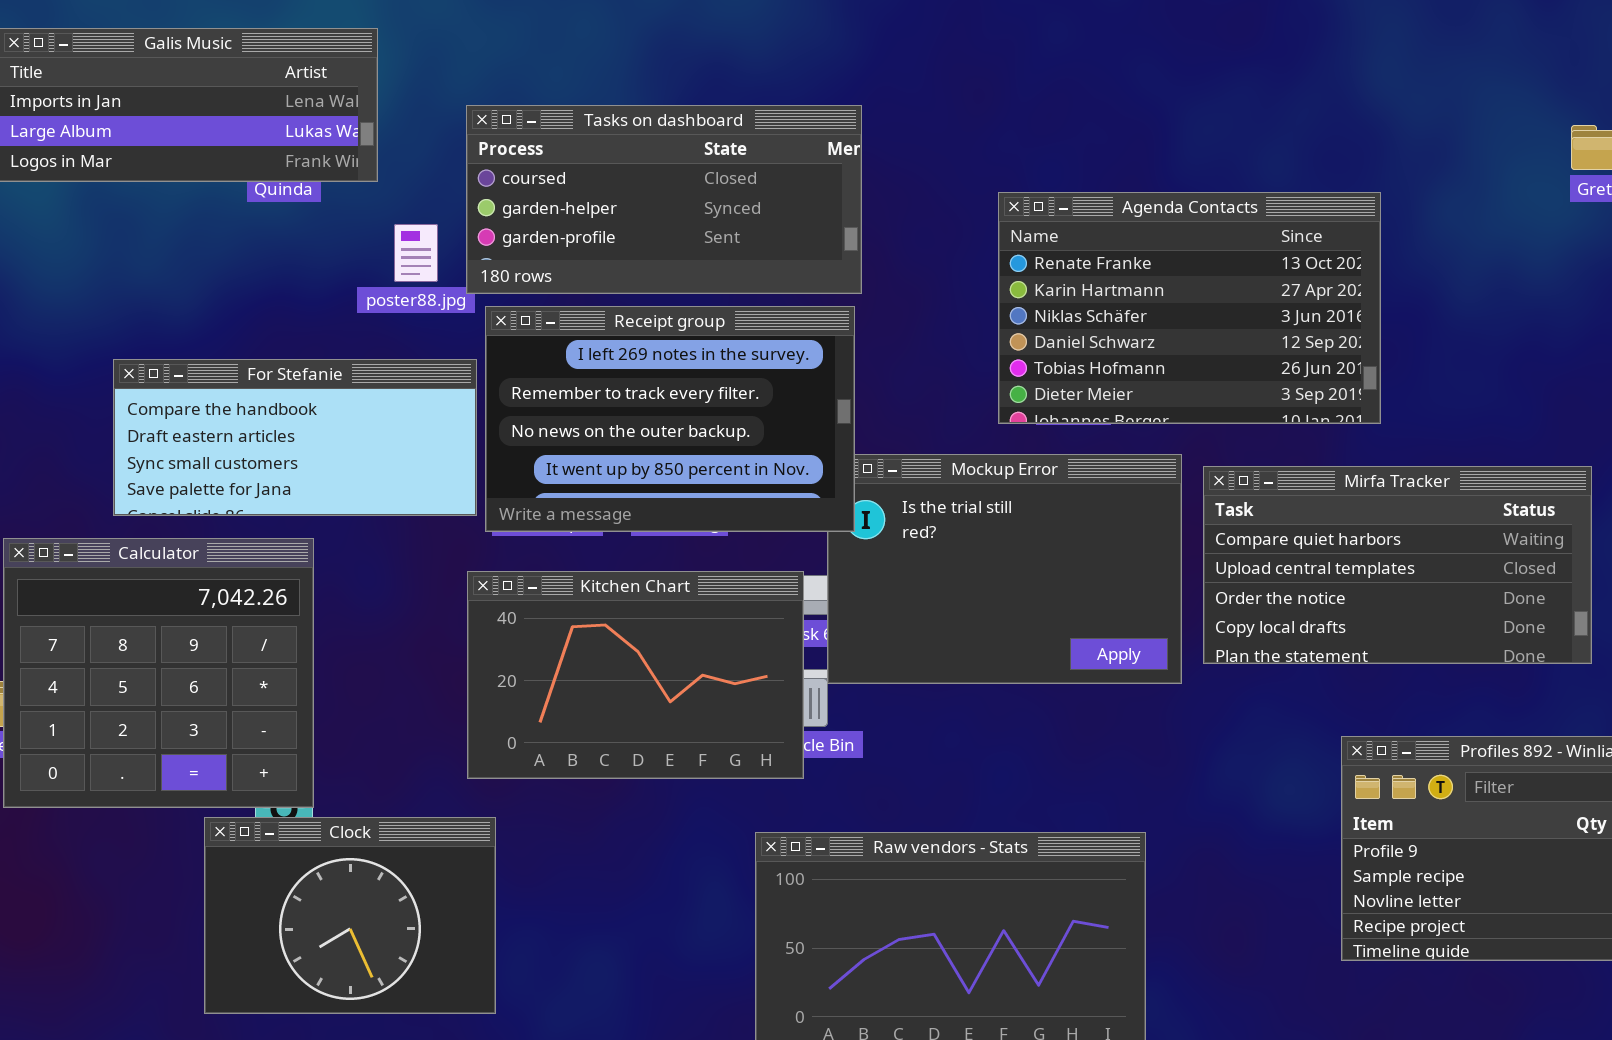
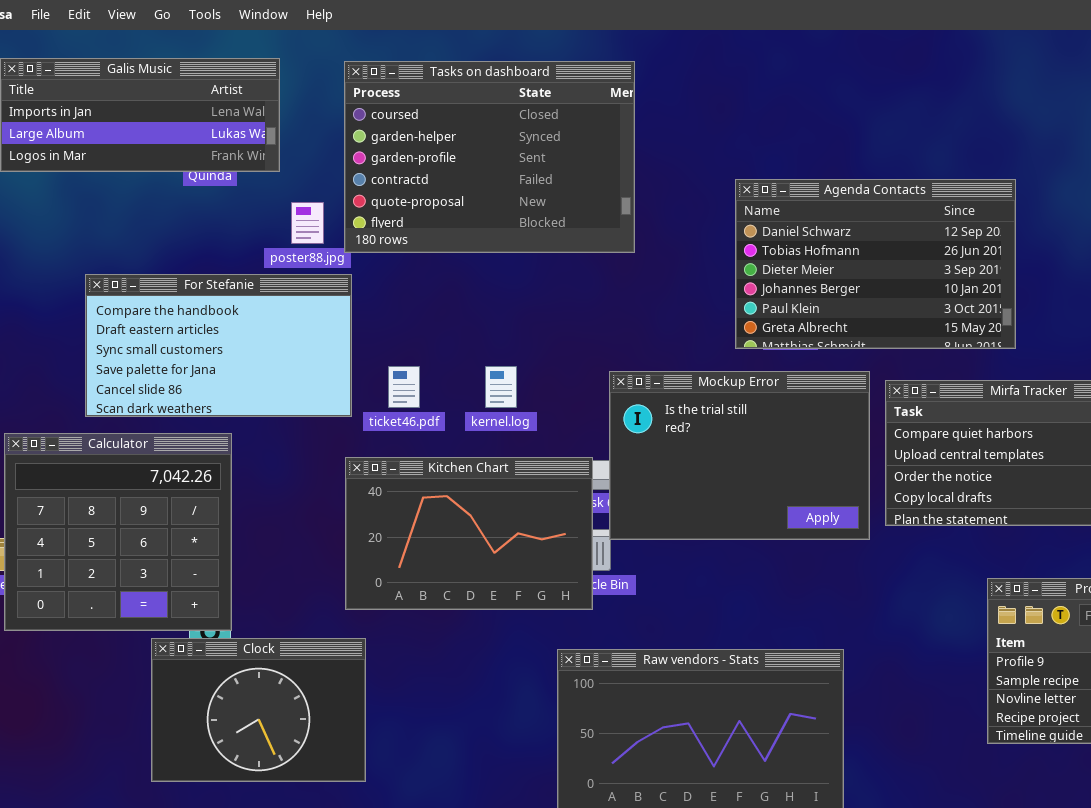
Tasks on dashboard: [466,105,862,294] -> [344,61,635,253], resized
Agenda Contacts: [998,192,1381,424] -> [735,179,1016,349], scrolled down 3 rows
Receipt group: [485,306,855,532] -> none, closed
For Stefanie: [113,359,477,516] -> [85,274,352,417], resized

